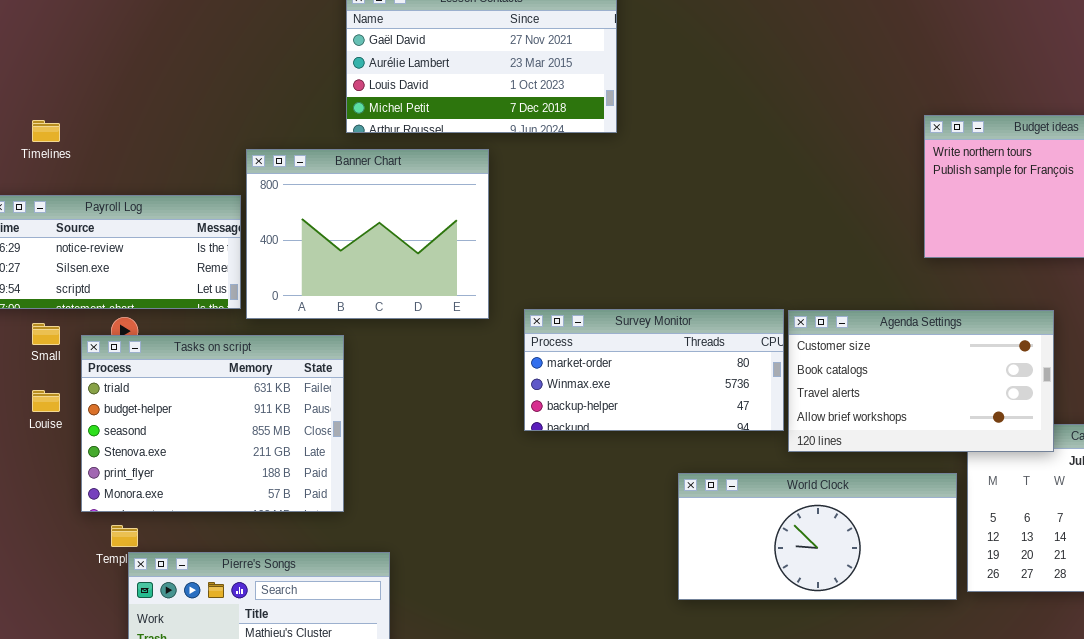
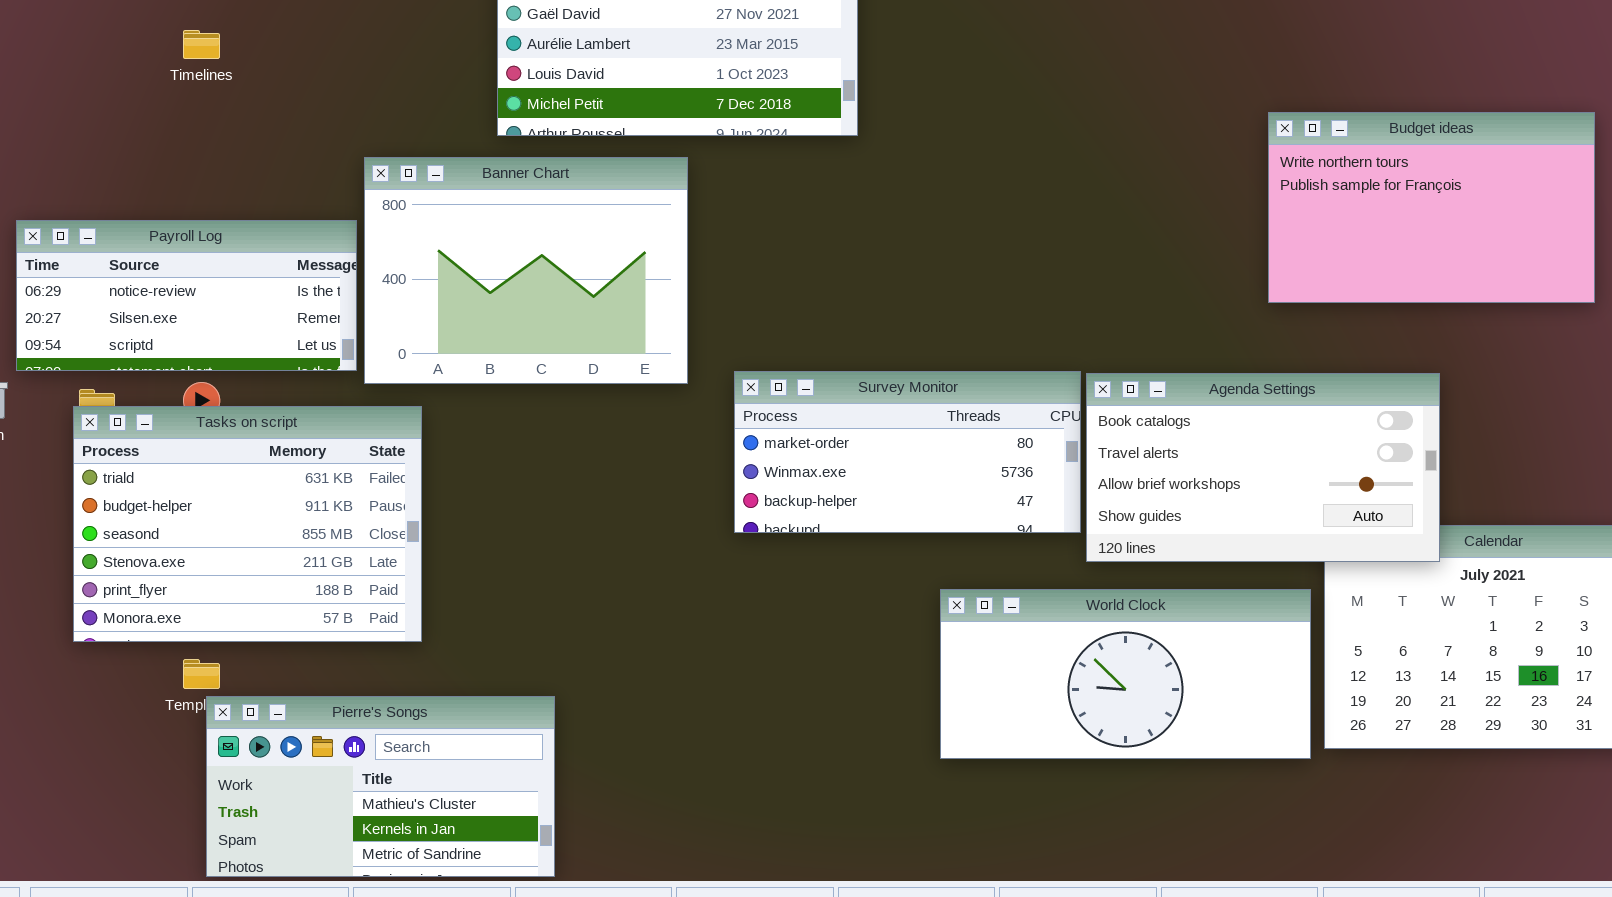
Timelines: [32,120,60,142] -> [183,30,220,59], moved
Agenda Settings: [788,310,1054,452] -> [1086,373,1440,562], scrolled down 1 row
Tasks on script: [81,335,344,512] -> [73,406,422,642], moved

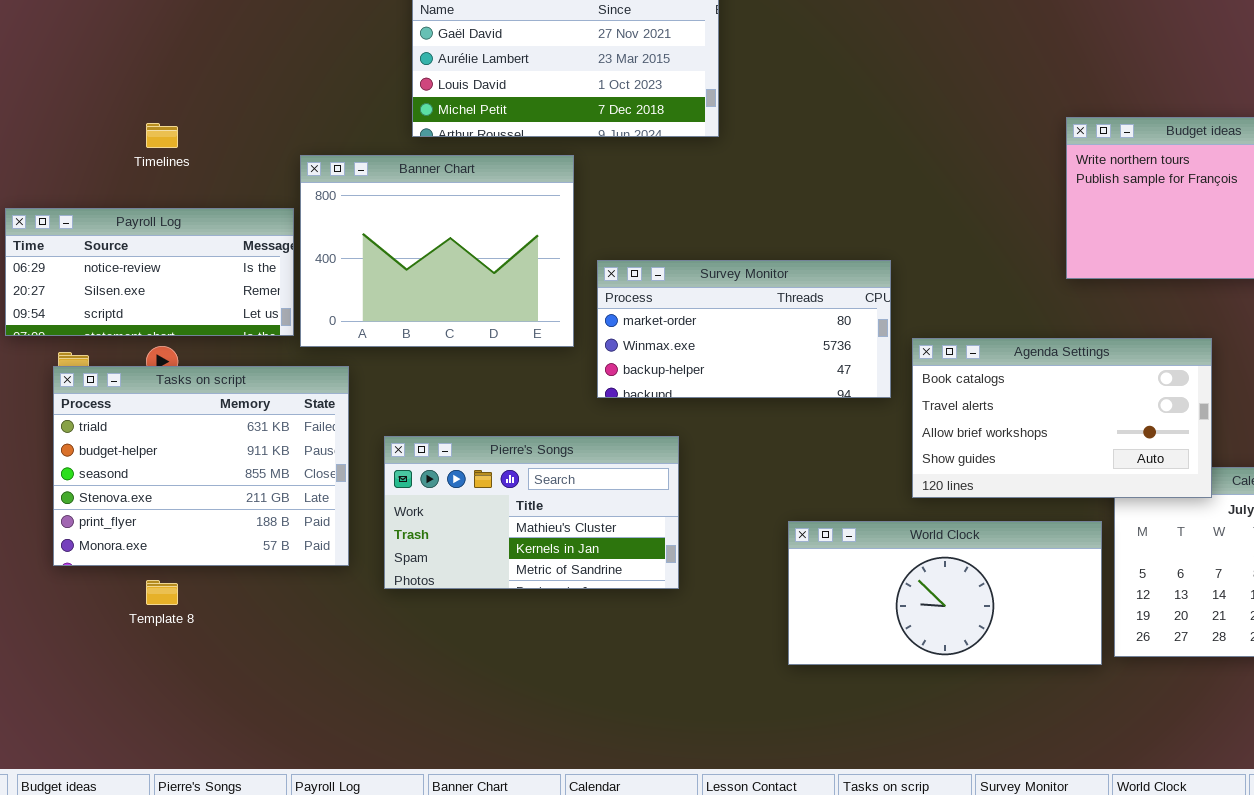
Timelines: [183,30,220,59] -> [146,123,178,148], moved
Survey Monitor: [734,371,1081,533] -> [597,260,891,398], moved
Pierre's Songs: [206,696,555,877] -> [384,436,679,589], moved

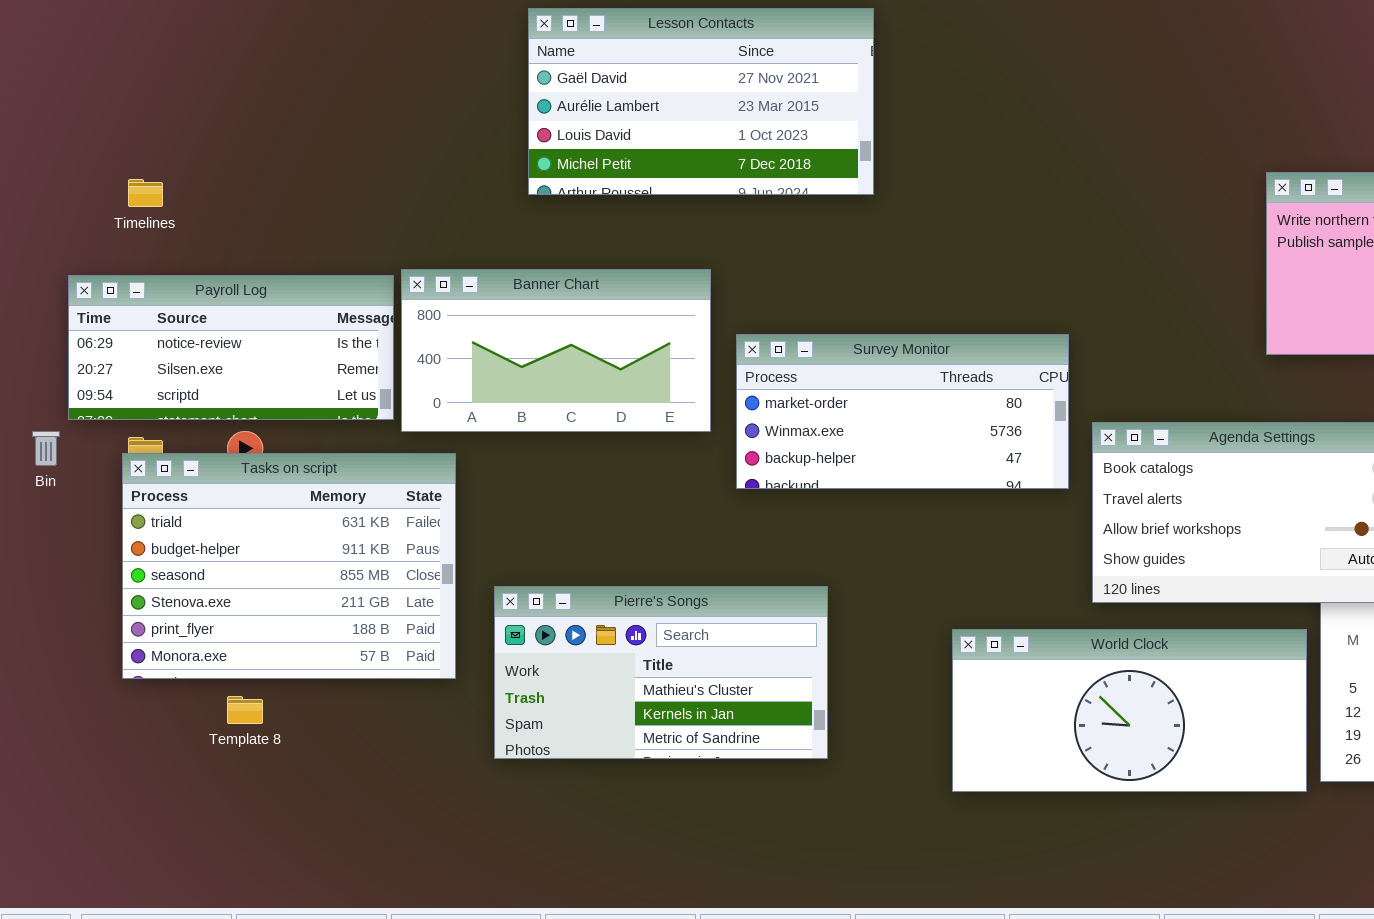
Timelines: [146,123,178,148] -> [128,179,163,207], moved
Banner Chart: [300,155,574,347] -> [401,269,711,432], resized
Pierre's Songs: [384,436,679,589] -> [494,586,828,759], moved

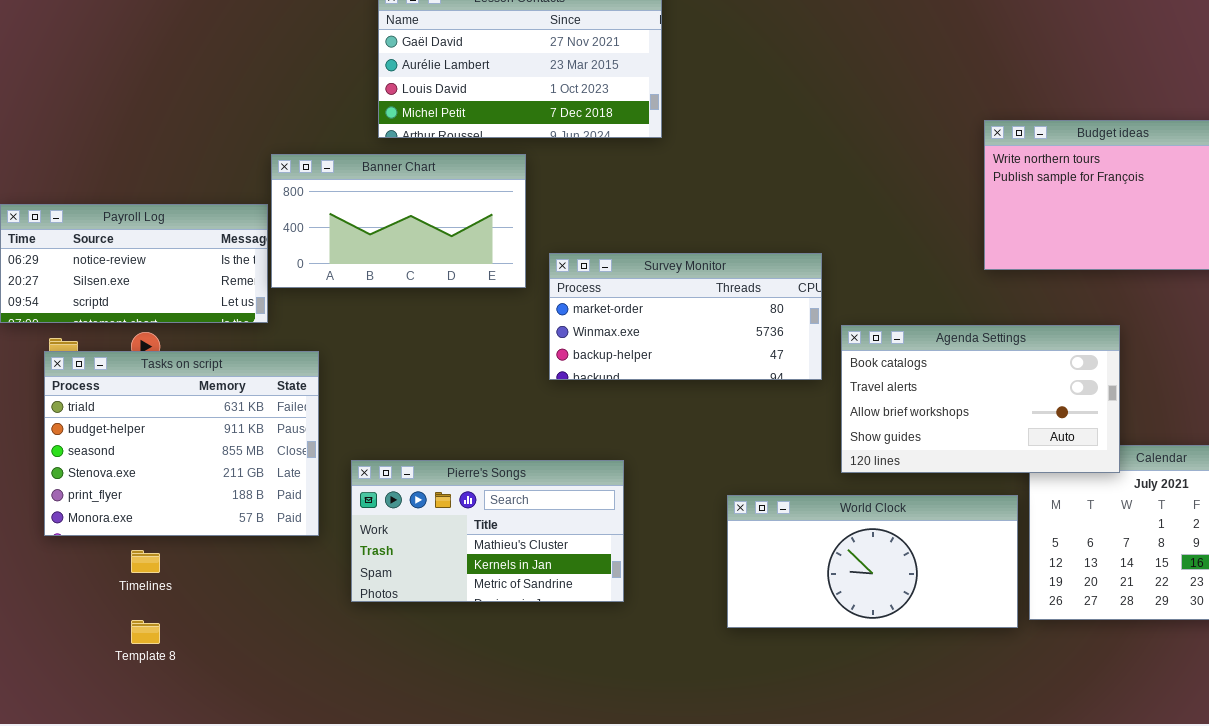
Timelines: [128,179,163,207] -> [131,550,160,573], moved
Banner Chart: [401,269,711,432] -> [271,154,526,288], moved
Template 8: [227,696,263,724] -> [131,620,160,644], moved

